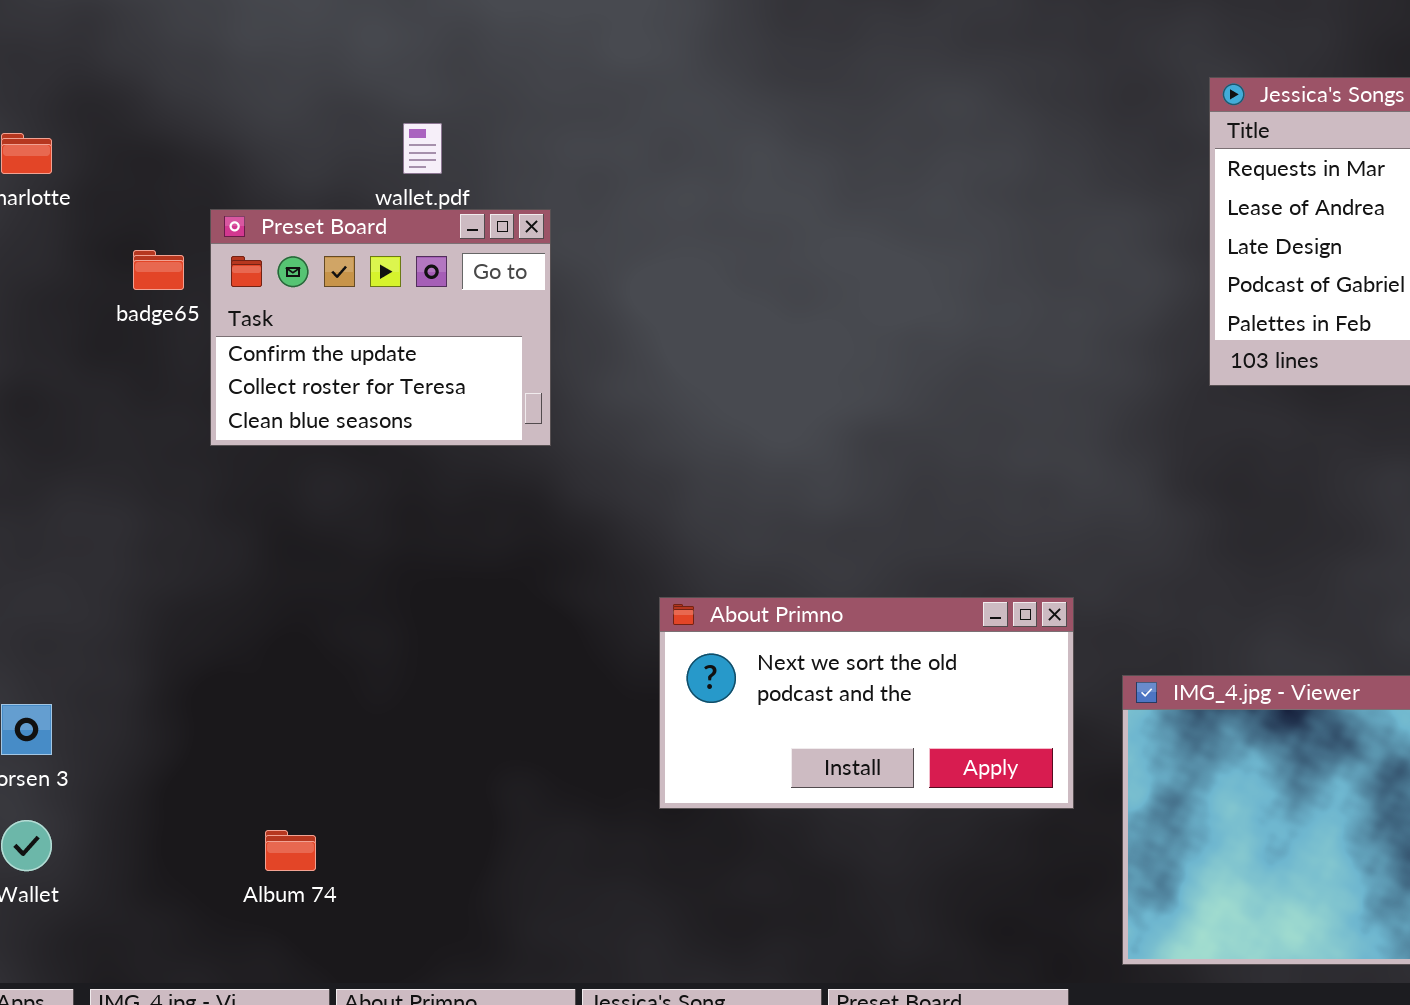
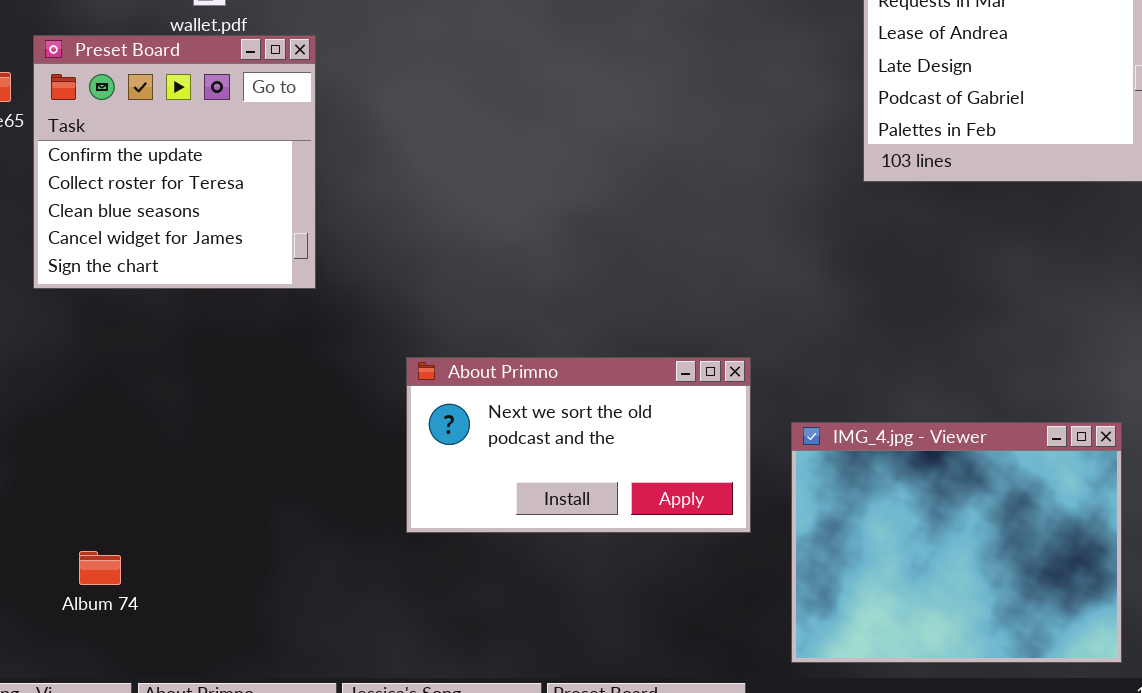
Preset Board: [210,209,551,446] -> [33,35,316,289], resized

